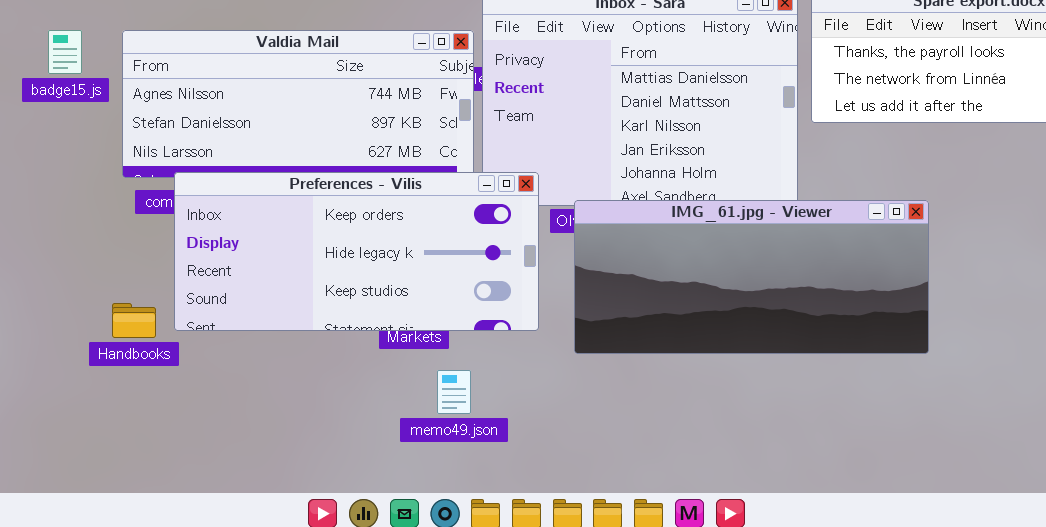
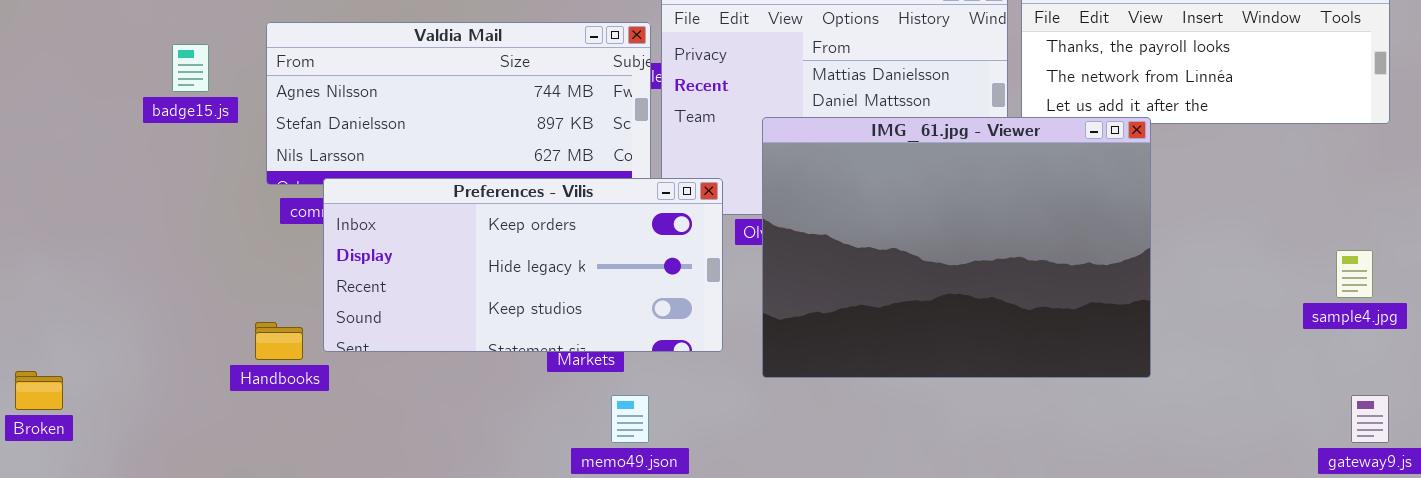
badge15.js: [48,30,82,74] -> [172,44,209,92], moved
IMG_61.jpg - Viewer: [574,200,929,354] -> [762,117,1151,378], resized

